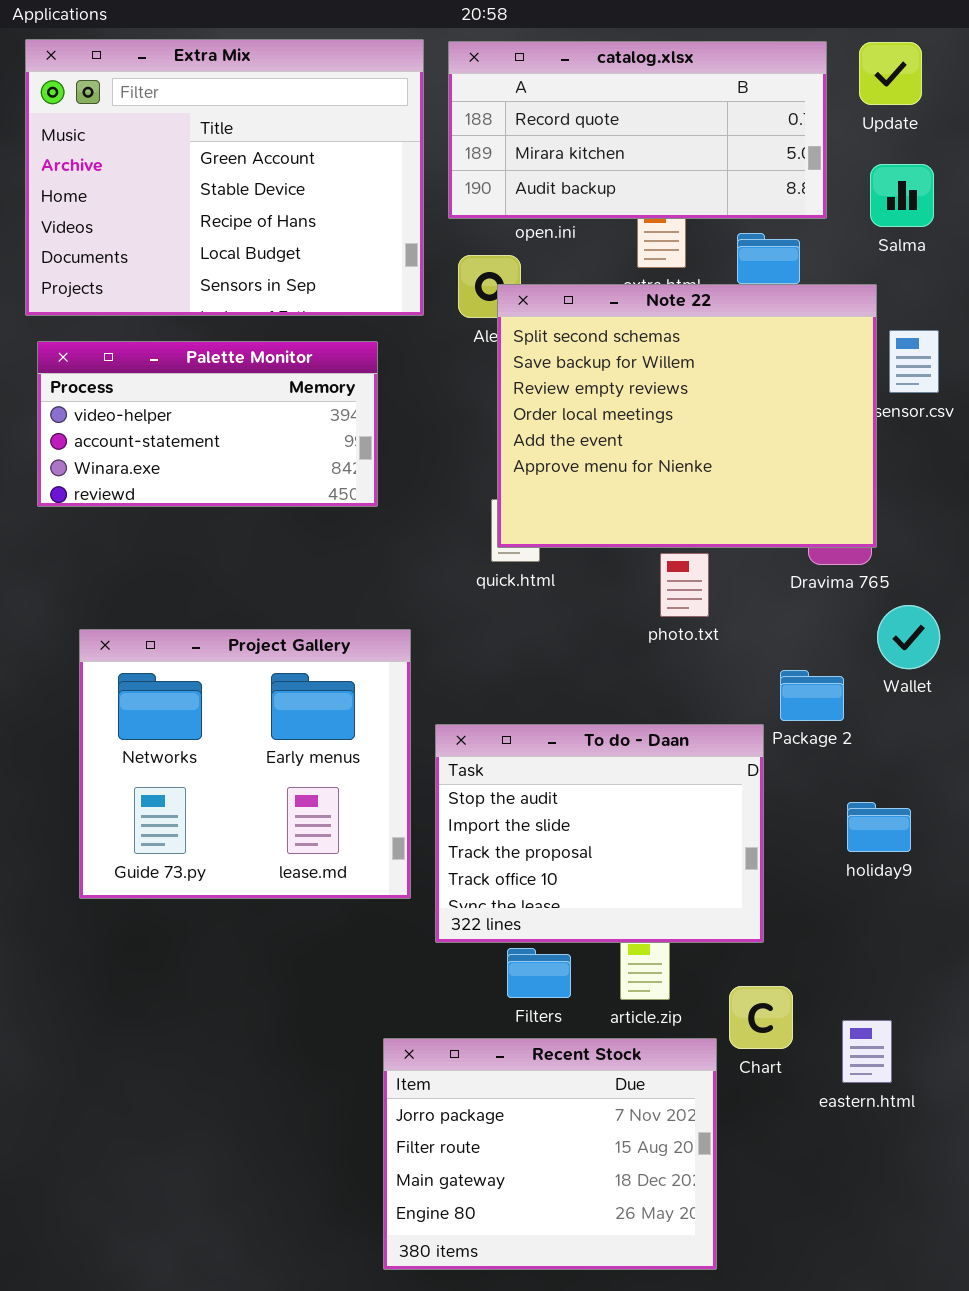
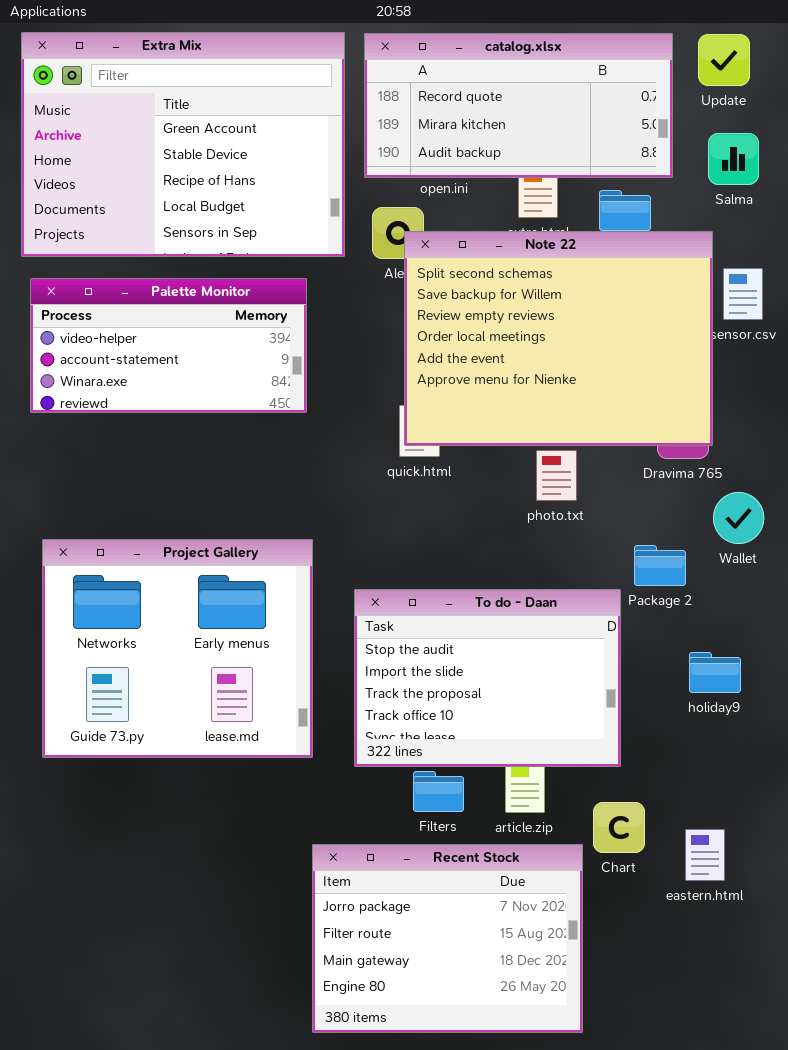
Project Gallery: [79,629,411,899] -> [42,539,313,758], moved

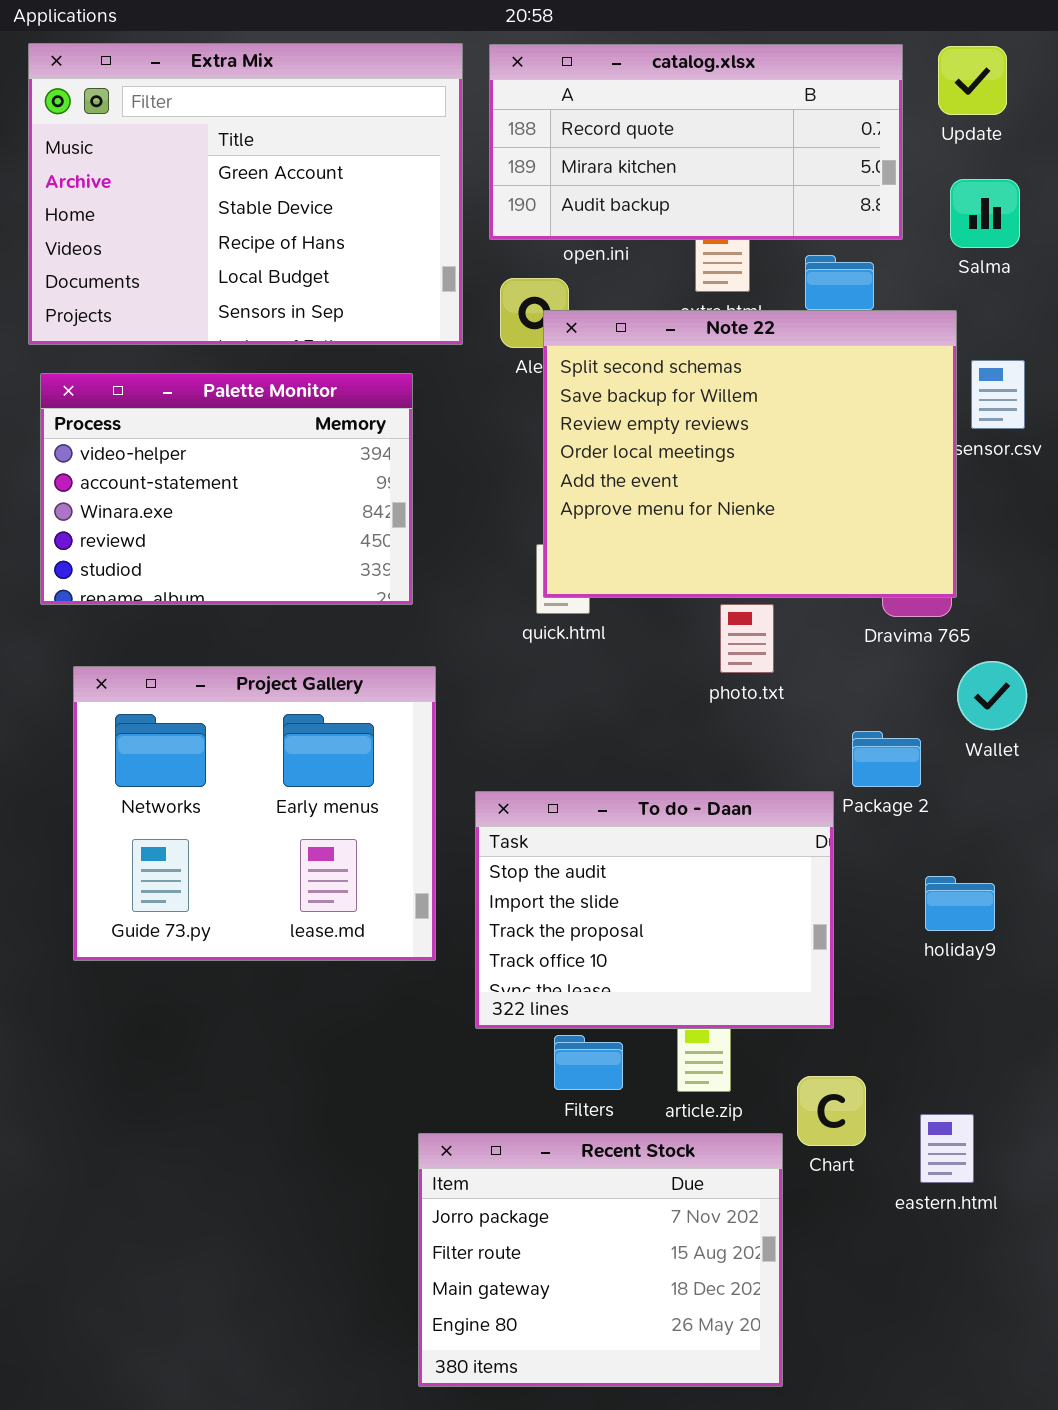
Palette Monitor: [30,278,307,413] -> [40,373,413,605], resized
Project Gallery: [42,539,313,758] -> [73,666,436,961], moved

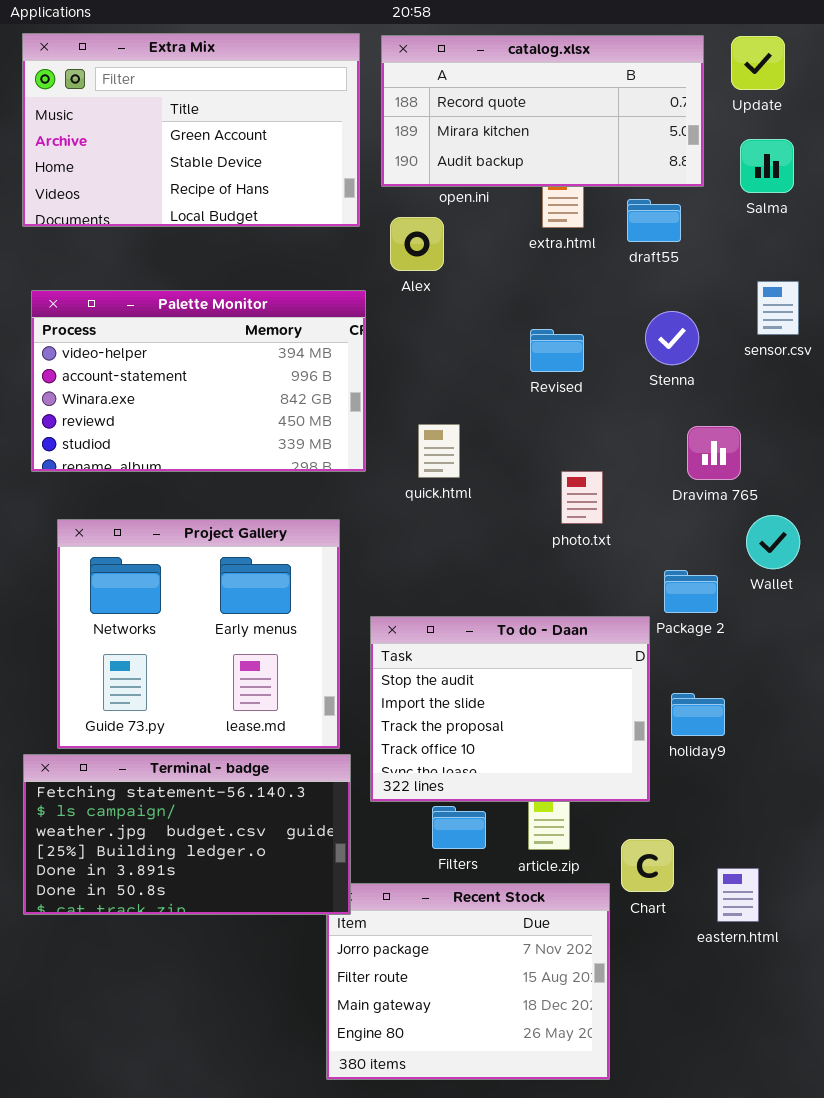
Extra Mix: [28,43,463,345] -> [22,33,360,227], resized
Note 22: [543,310,957,598] -> none, closed
Palette Monitor: [40,373,413,605] -> [31,290,366,472], resized
holiday9: [925,876,995,931] -> [671,693,725,736], moved
Terminal - badge: none -> [23,754,351,915], opened

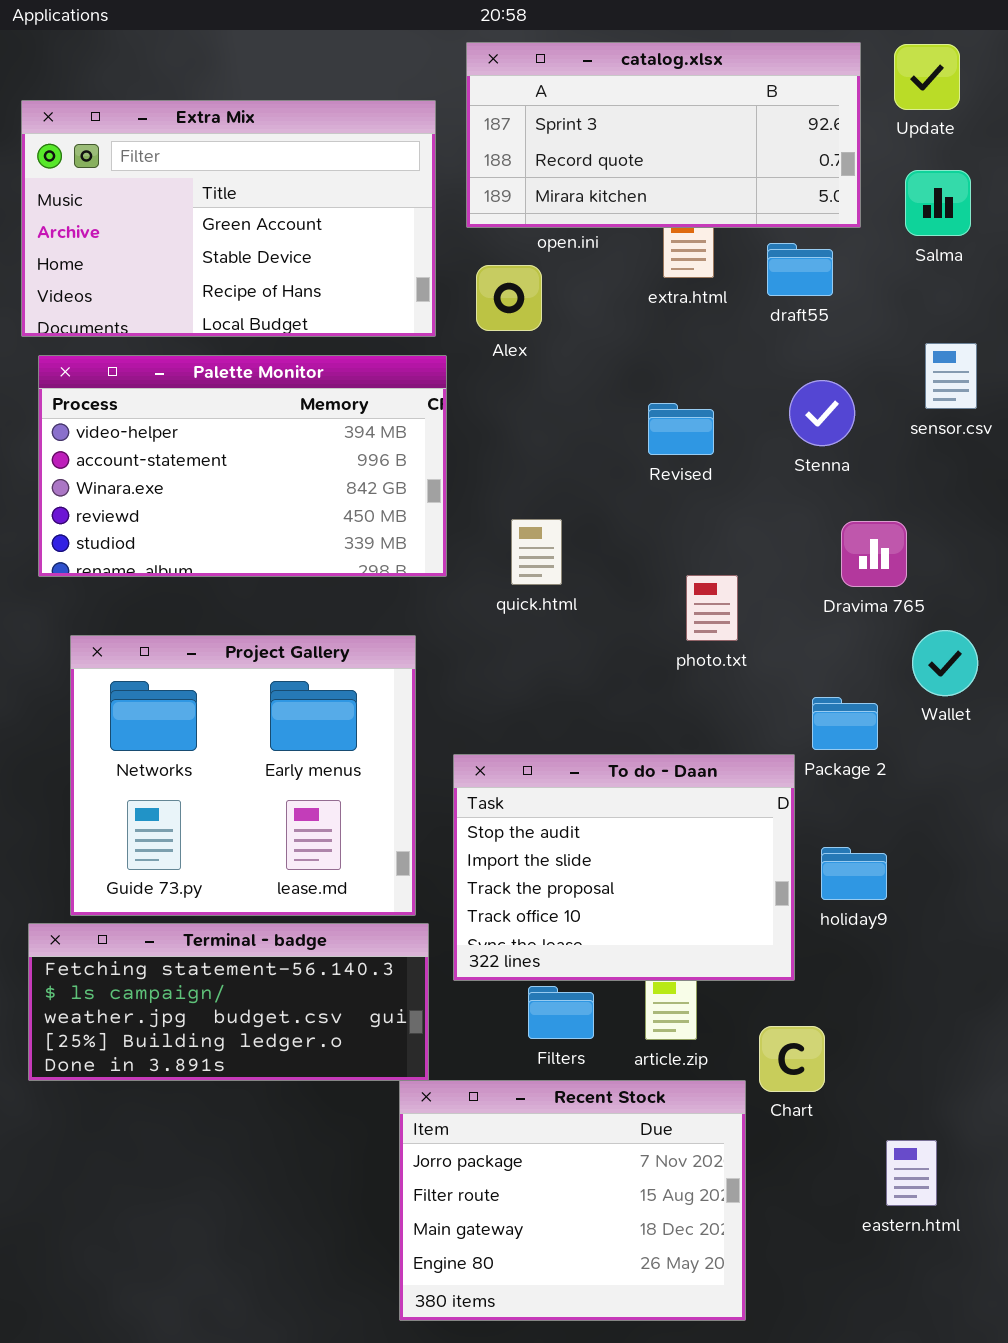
Extra Mix: [22,33,360,227] -> [21,100,436,337], moved
catalog.xlsx: [381,35,704,187] -> [466,42,861,228], scrolled up 1 row
Terminal - badge: [23,754,351,915] -> [28,923,429,1081], resized
eastern.html: [717,868,759,922] -> [886,1140,937,1206], moved

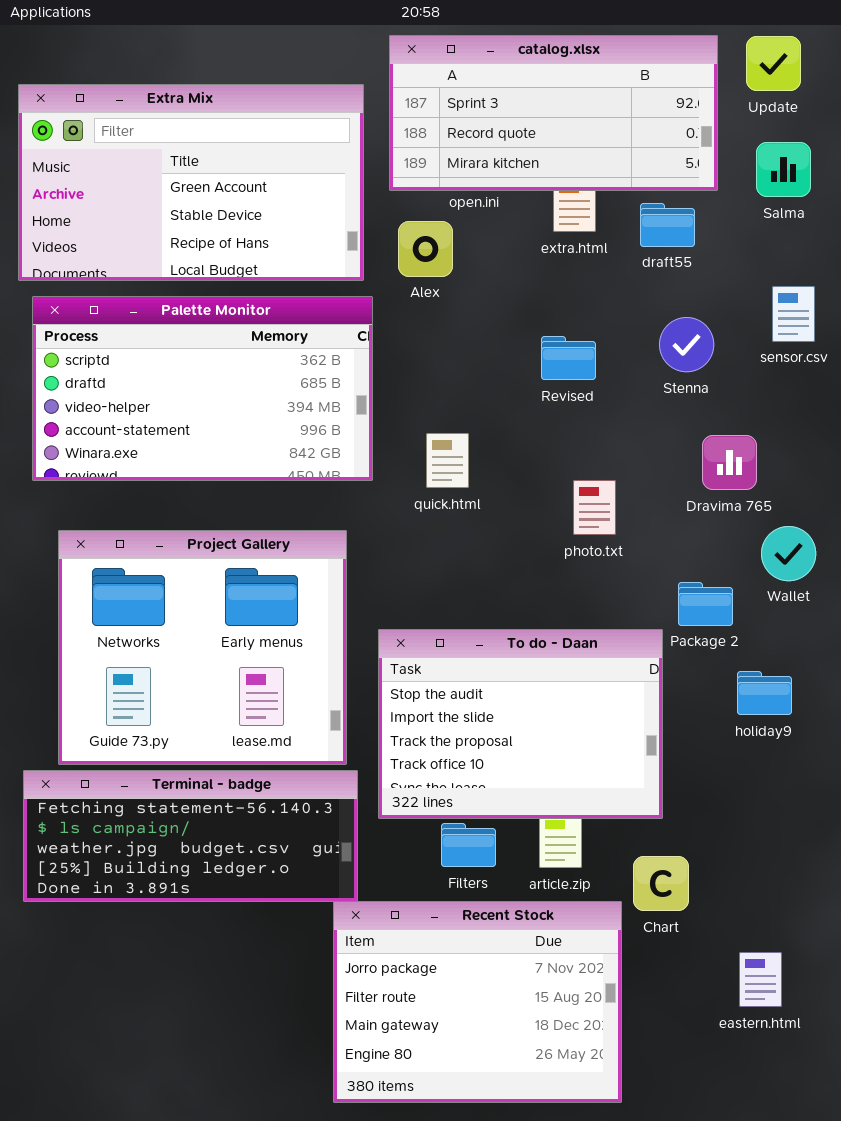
Palette Monitor: [38,355,447,577] -> [32,296,373,481], scrolled up 2 rows
holiday9: [821,847,887,900] -> [737,671,792,715], moved

